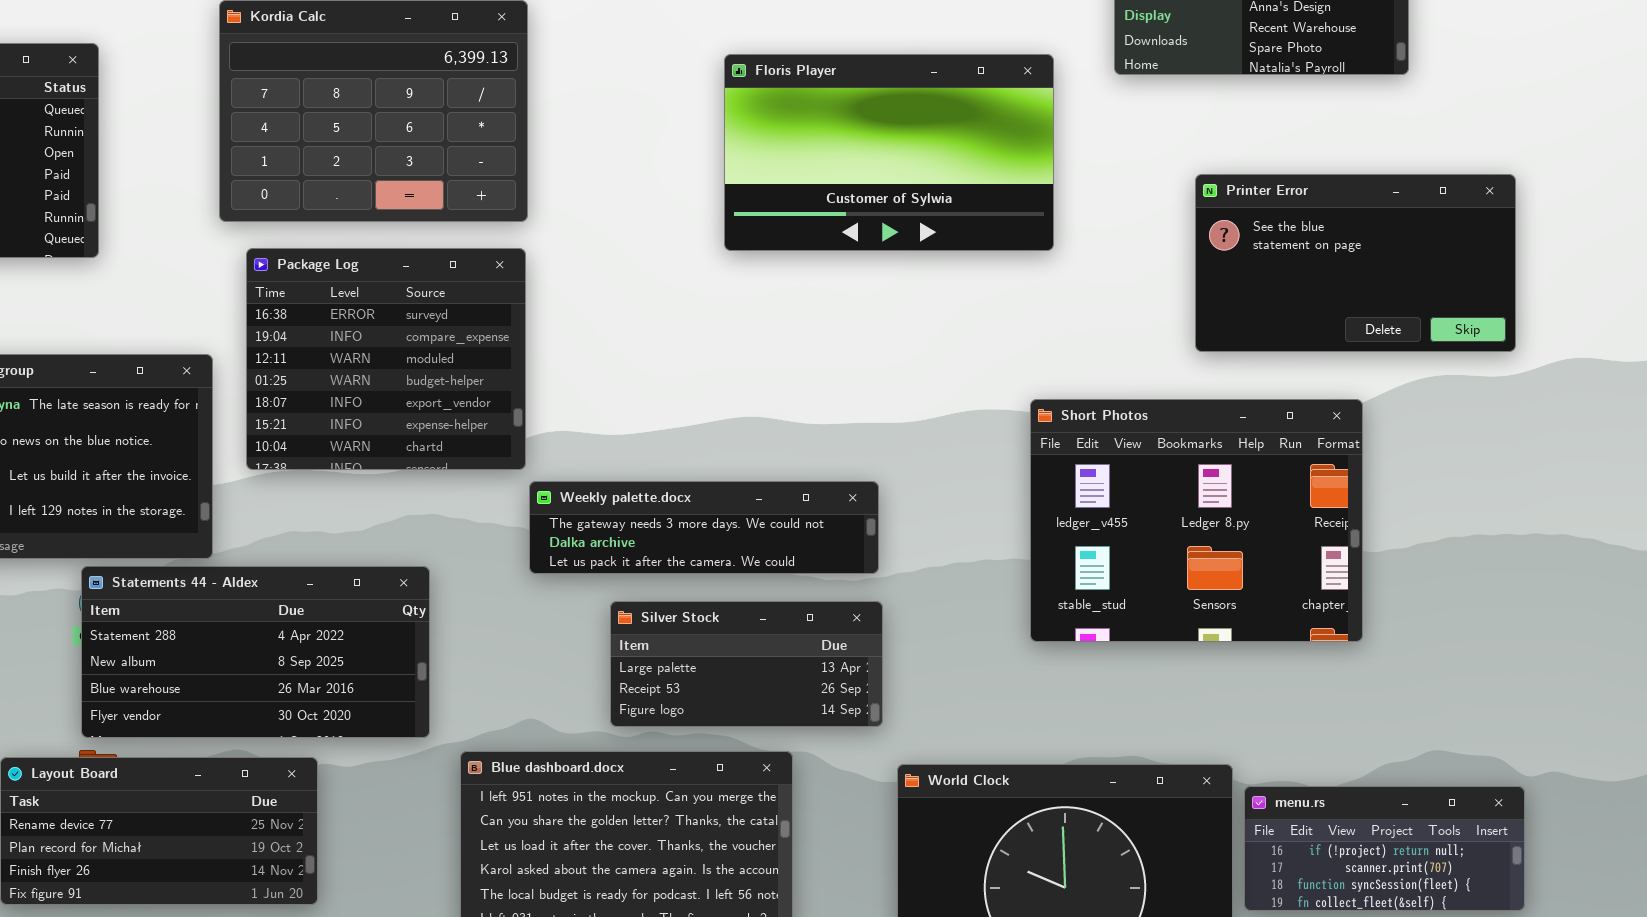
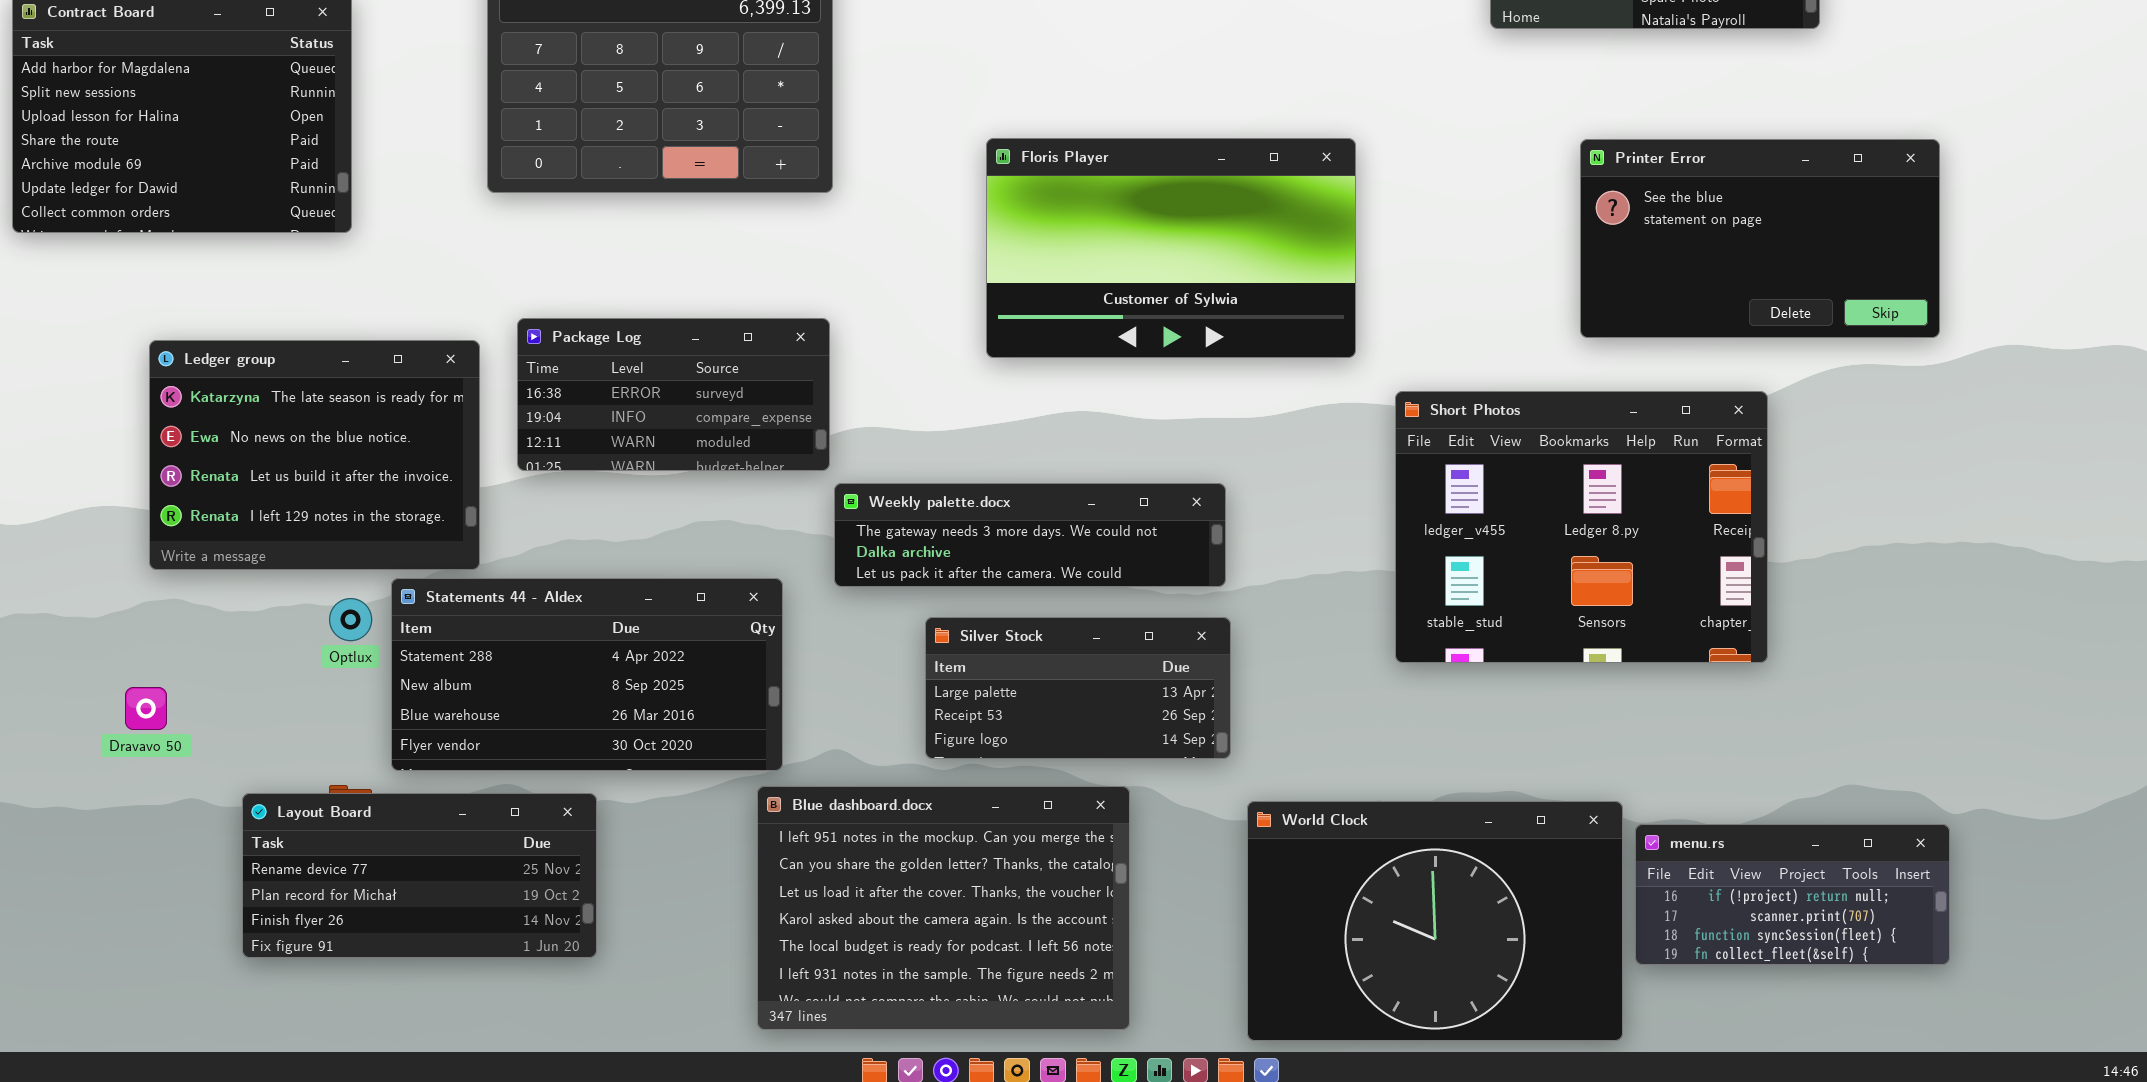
Floris Player: [724,54,1054,251] -> [986,138,1356,358], moved
Package Log: [246,248,526,470] -> [517,318,830,471], resized
Statements 44 - Aldex: [81,566,430,738] -> [391,578,783,771], moved

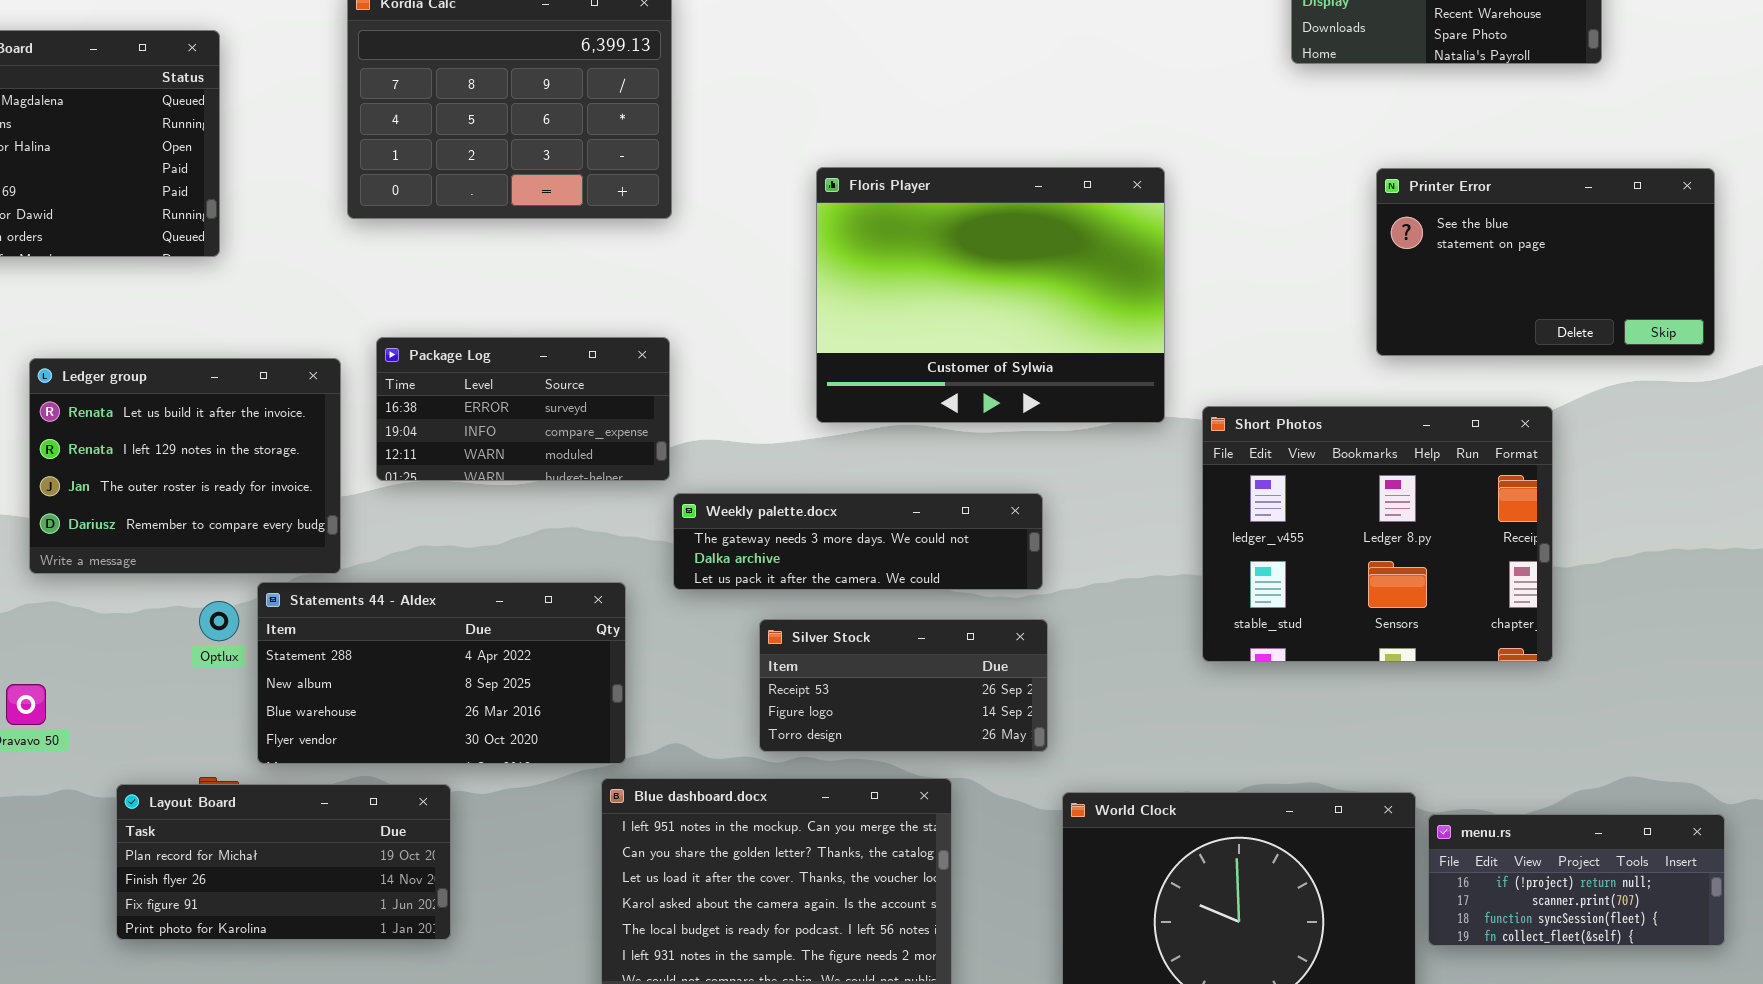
Floris Player: [986,138,1356,358] -> [816,167,1165,423], resized
Ledger group: [149,340,480,570] -> [29,358,341,574], scrolled down 2 rows
Silver Stock: [925,617,1231,759] -> [759,619,1048,752], scrolled down 1 row
Layout Board: [242,793,597,958] -> [116,784,451,940], scrolled down 1 row

